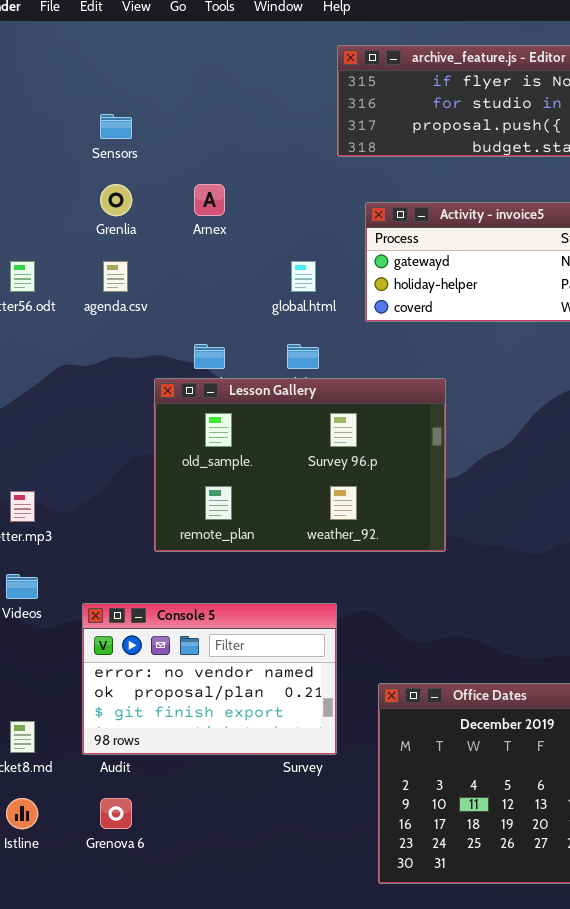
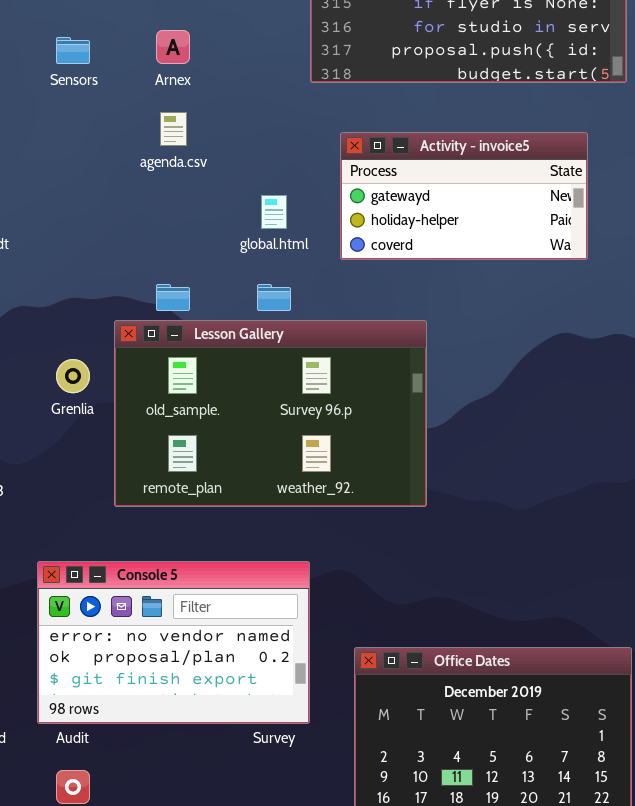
Grenlia: [100,184,132,216] -> [56,359,90,393], moved
Arnex: [194,184,225,216] -> [156,30,190,64], moved
agenda.csv: [103,261,128,292] -> [160,112,187,146], moved

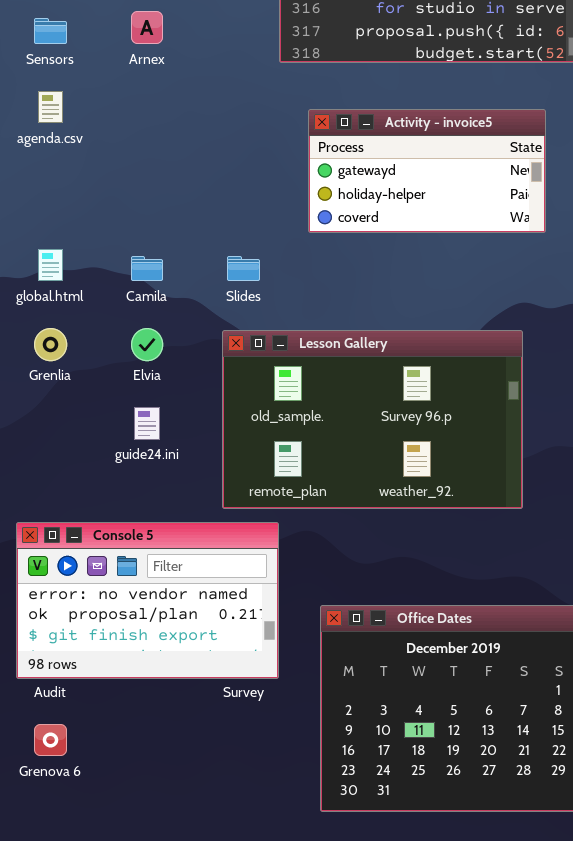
agenda.csv: [160,112,187,146] -> [38,91,63,123], moved
global.html: [261,195,287,229] -> [38,249,63,281], moved
Lesson Gallery: [114,320,427,507] -> [222,330,523,509], moved

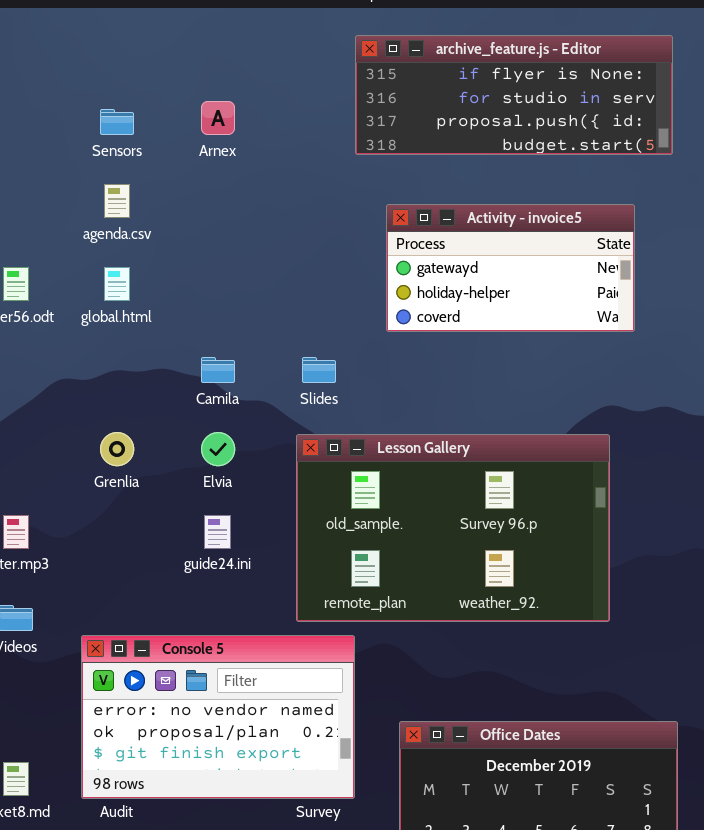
global.html: [38,249,63,281] -> [104,267,130,301], moved

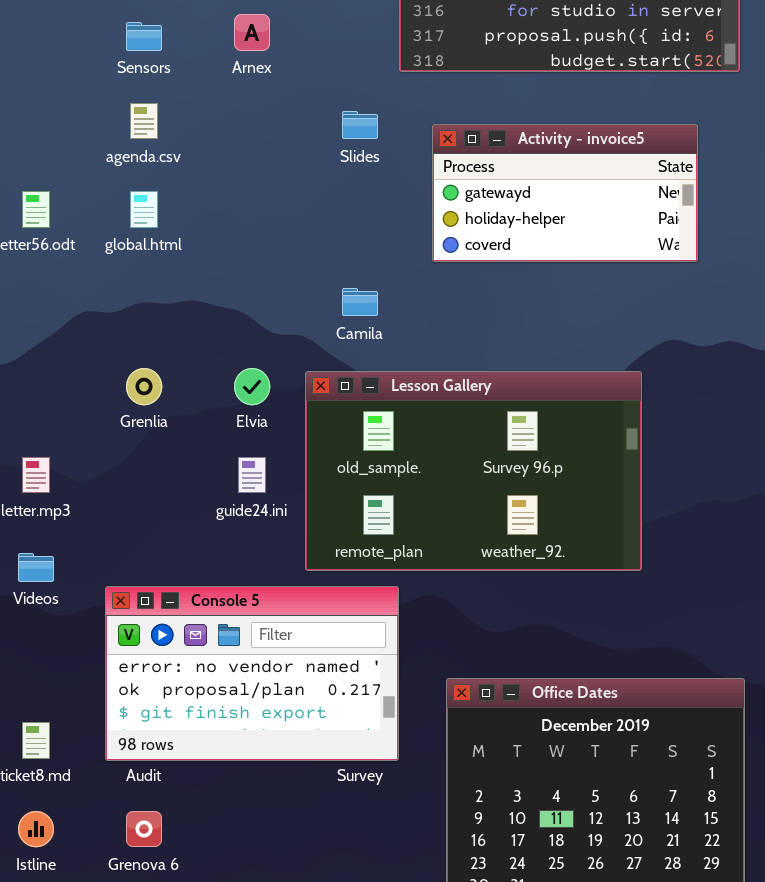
Camila: [201,357,235,383] -> [342,288,378,316], moved
Slides: [302,357,336,383] -> [342,111,378,139], moved
Lesson Gallery: [296,434,610,622] -> [305,371,642,571], moved

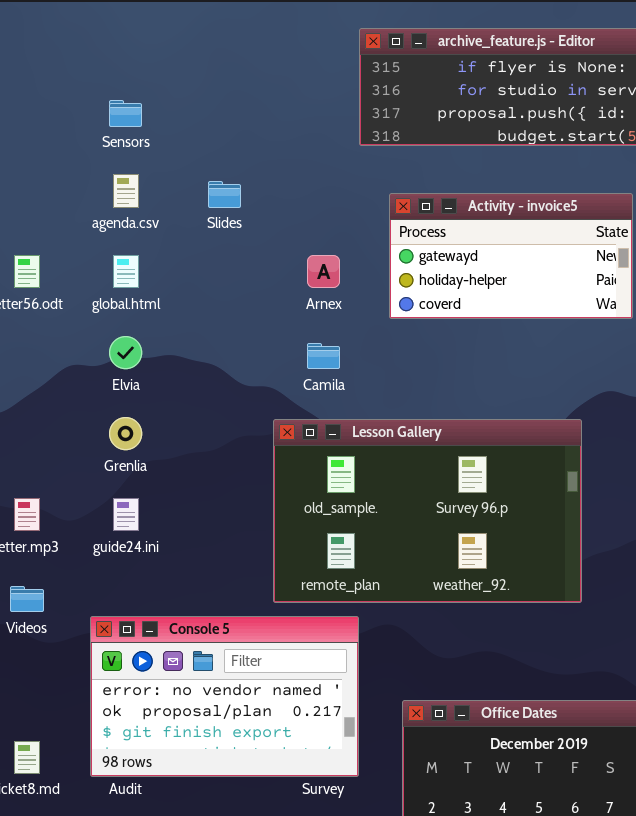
Arnex: [234,14,270,51] -> [307,255,340,288], moved
Slides: [342,111,378,139] -> [208,181,241,208], moved
Elvia: [234,368,270,405] -> [109,336,142,369], moved
guide24.ini: [238,457,266,493] -> [113,498,139,531], moved

